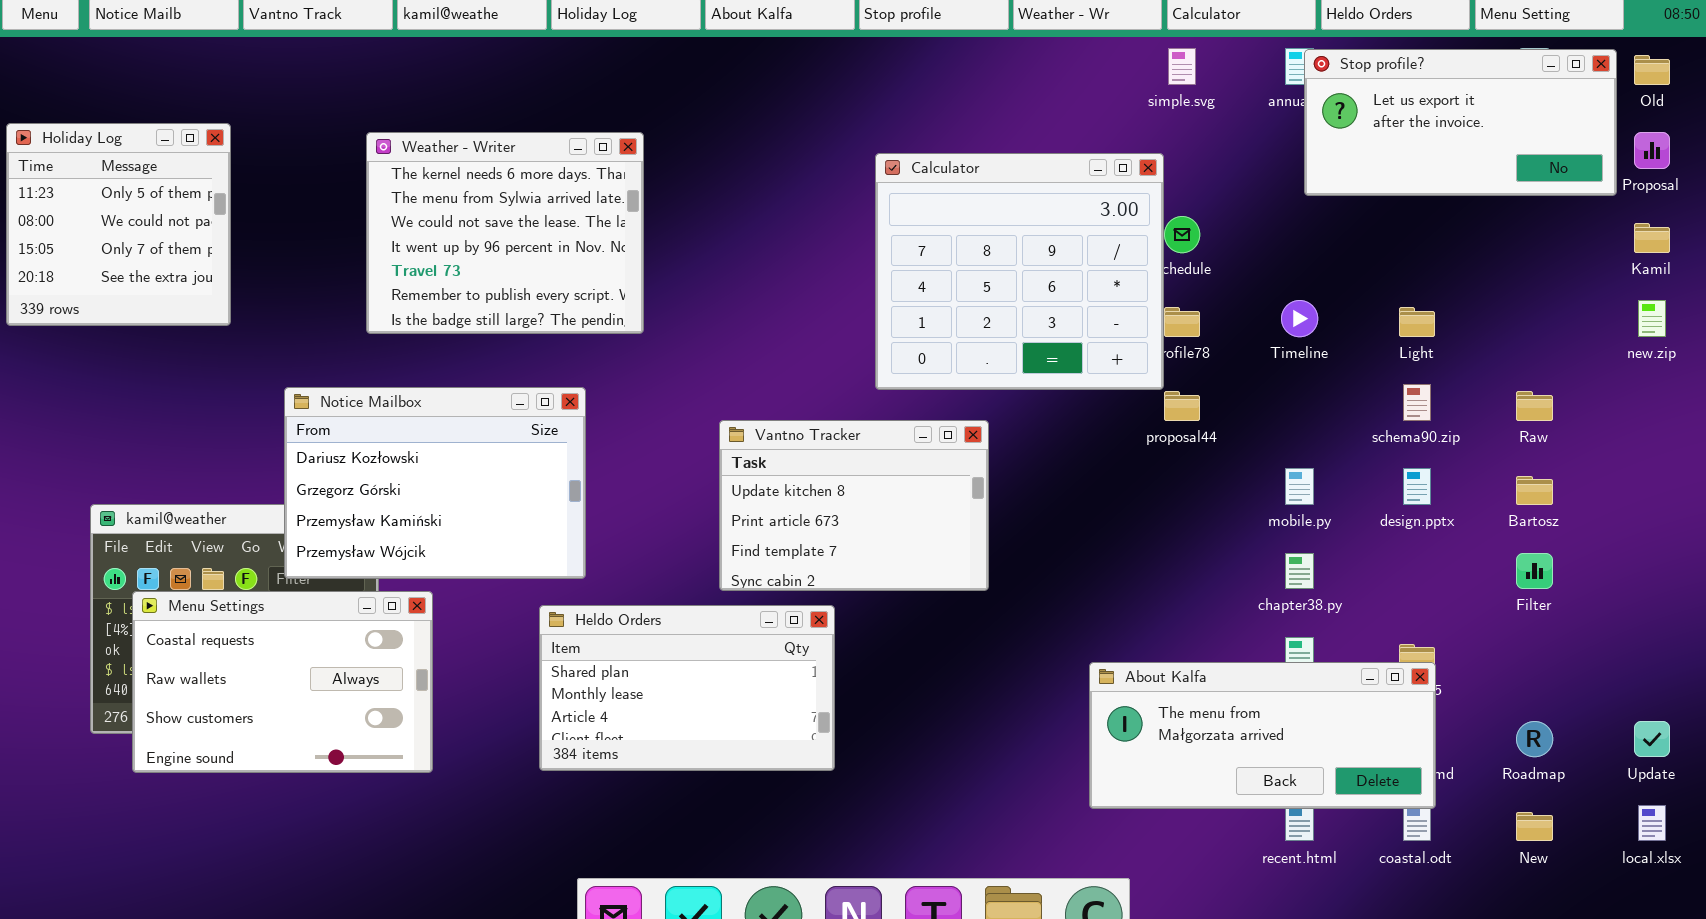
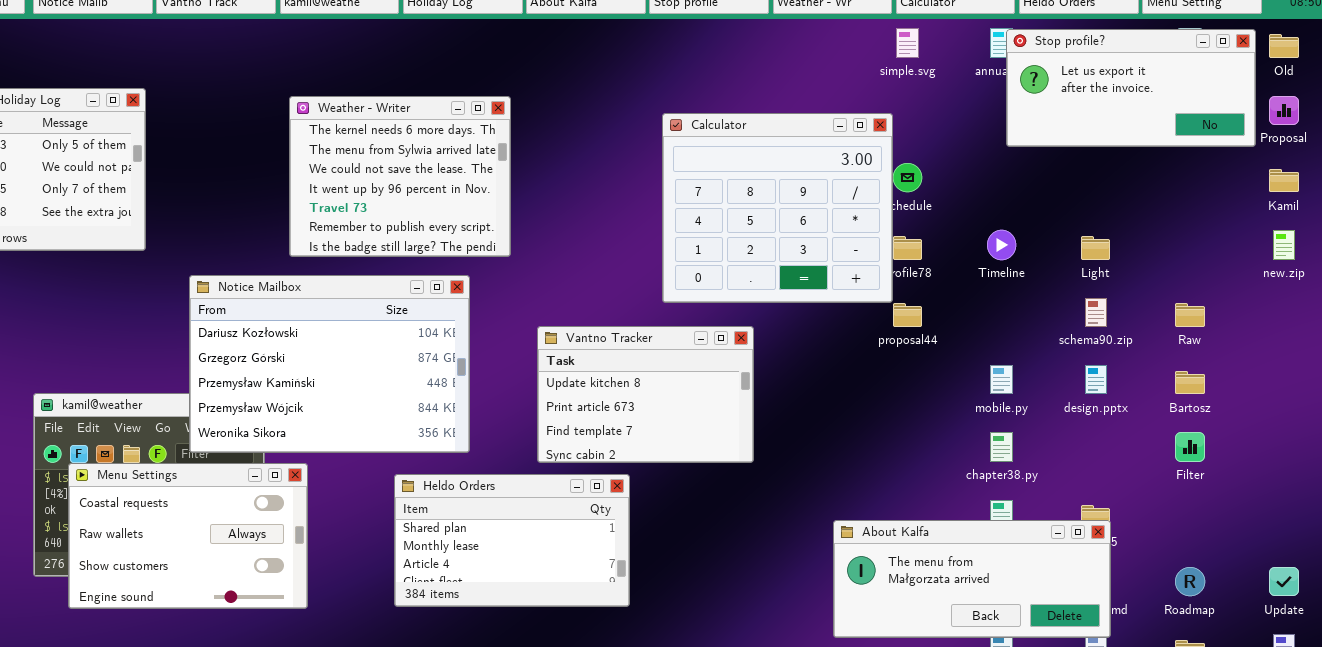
Weather - Writer: [366,132,644,334] -> [289,96,511,257], moved
Notice Mailbox: [284,387,586,579] -> [189,275,470,453], resized

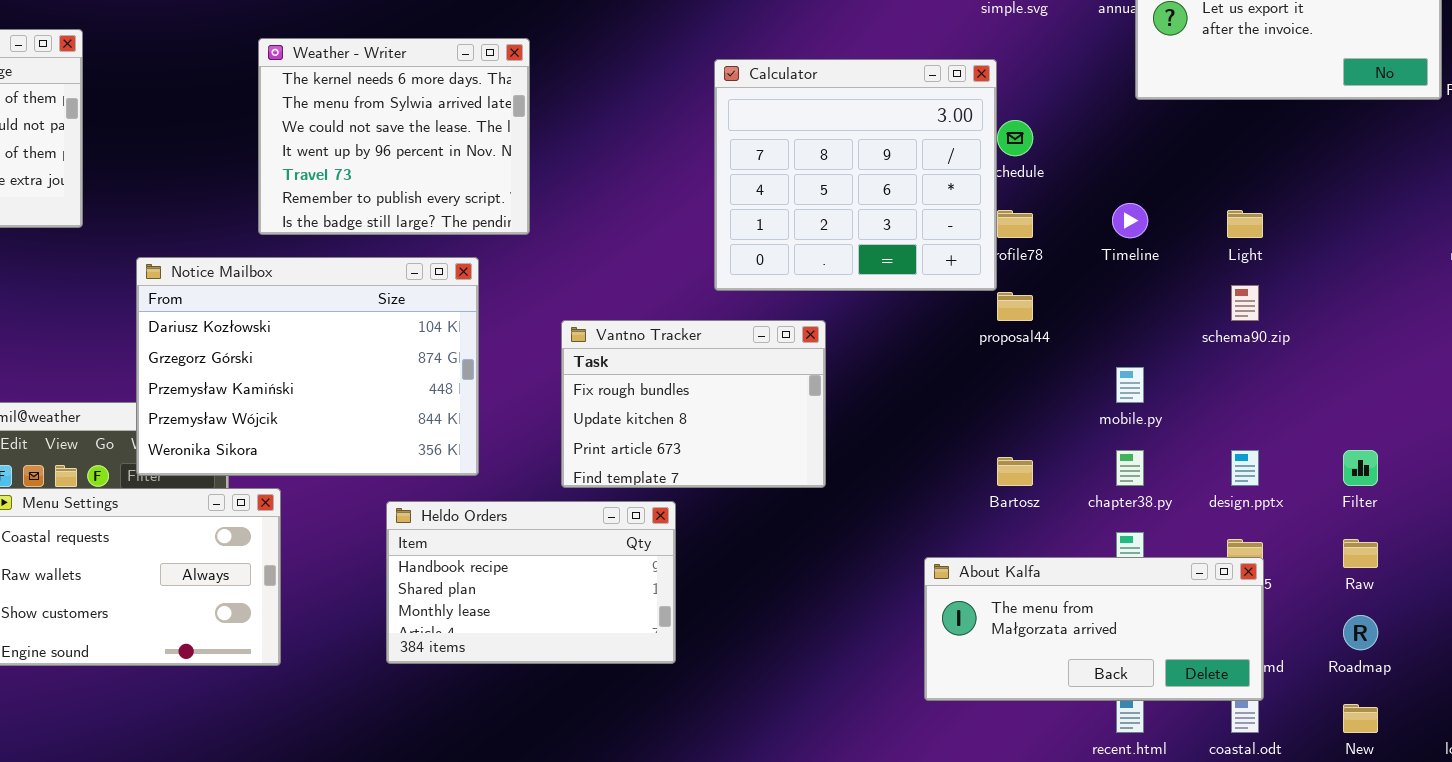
Raw: [1175,303,1205,327] -> [1343,539,1378,568], moved
Vantno Tracker: [537,326,754,463] -> [561,320,826,488], scrolled up 1 row
design.pptx: [1085,365,1107,394] -> [1231,450,1259,486], moved
Bartosz: [1175,371,1205,394] -> [997,457,1033,486], moved
Heldo Orders: [394,474,630,607] -> [386,501,676,664], scrolled up 1 row

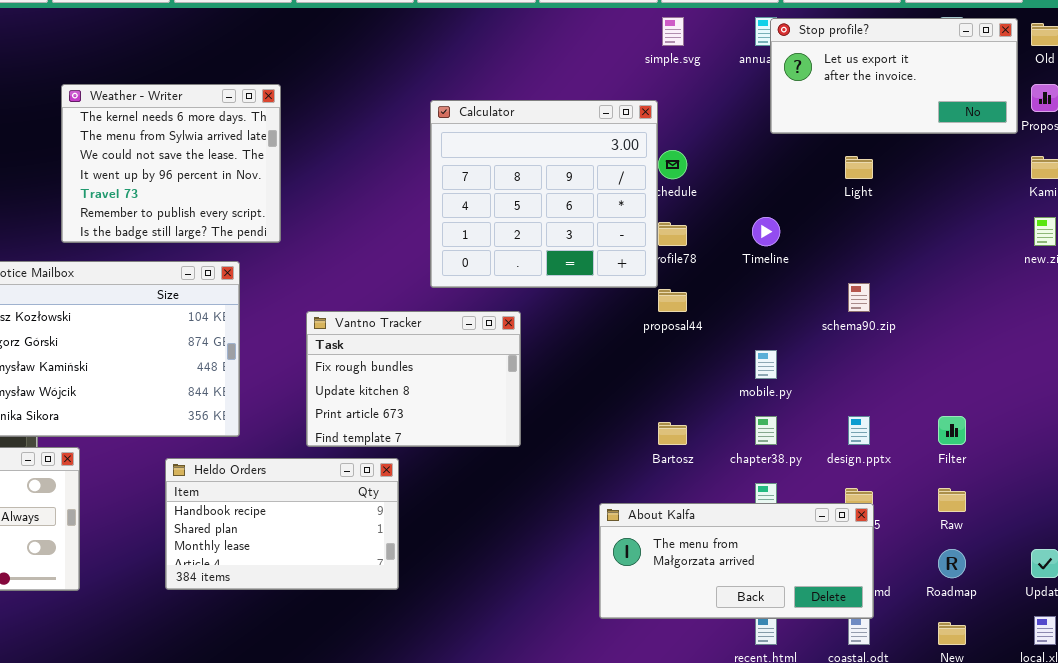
Light: [1227,210,1263,238] -> [845,156,873,179], moved

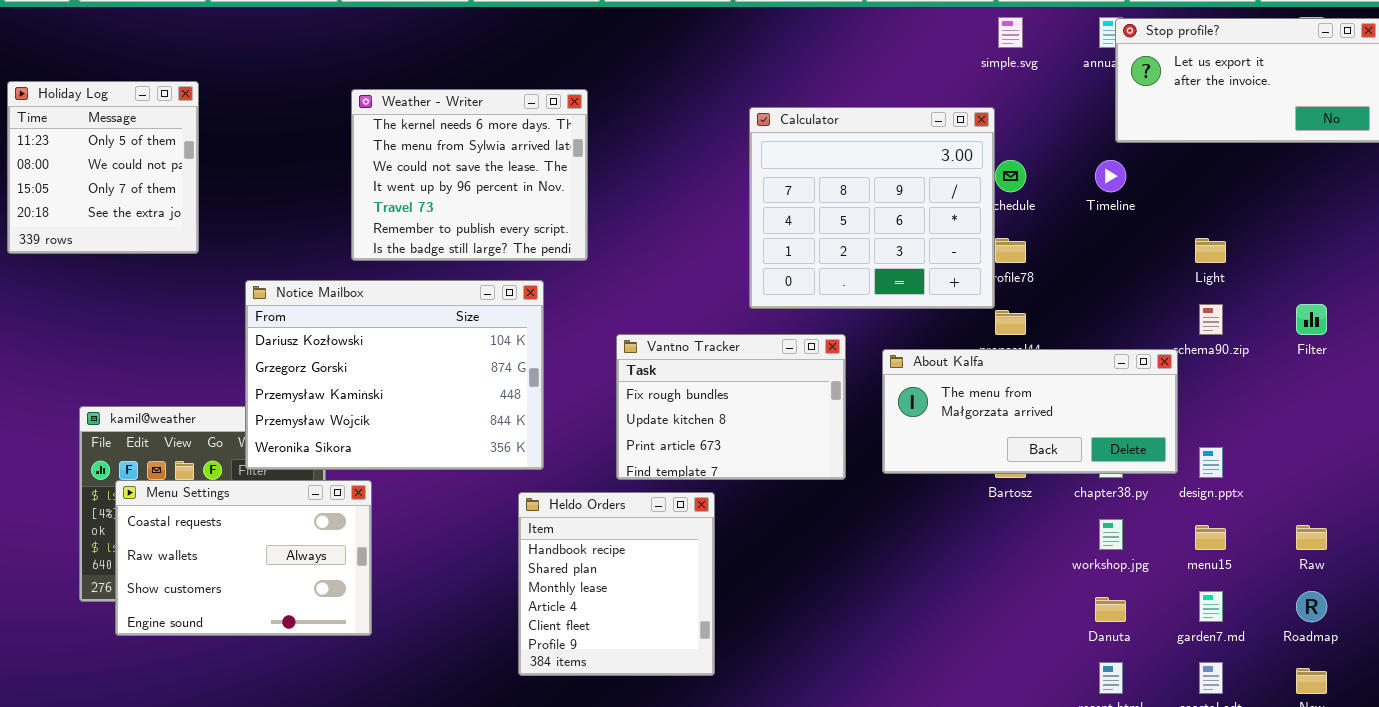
Light: [845,156,873,179] -> [1195,238,1226,263], moved
Timeline: [752,217,780,246] -> [1095,160,1126,192], moved
Filter: [938,416,966,445] -> [1296,304,1327,335], moved
Heldo Orders: [165,458,399,590] -> [518,492,715,676], resized
About Kalfa: [599,503,874,619] -> [882,349,1178,474], moved

